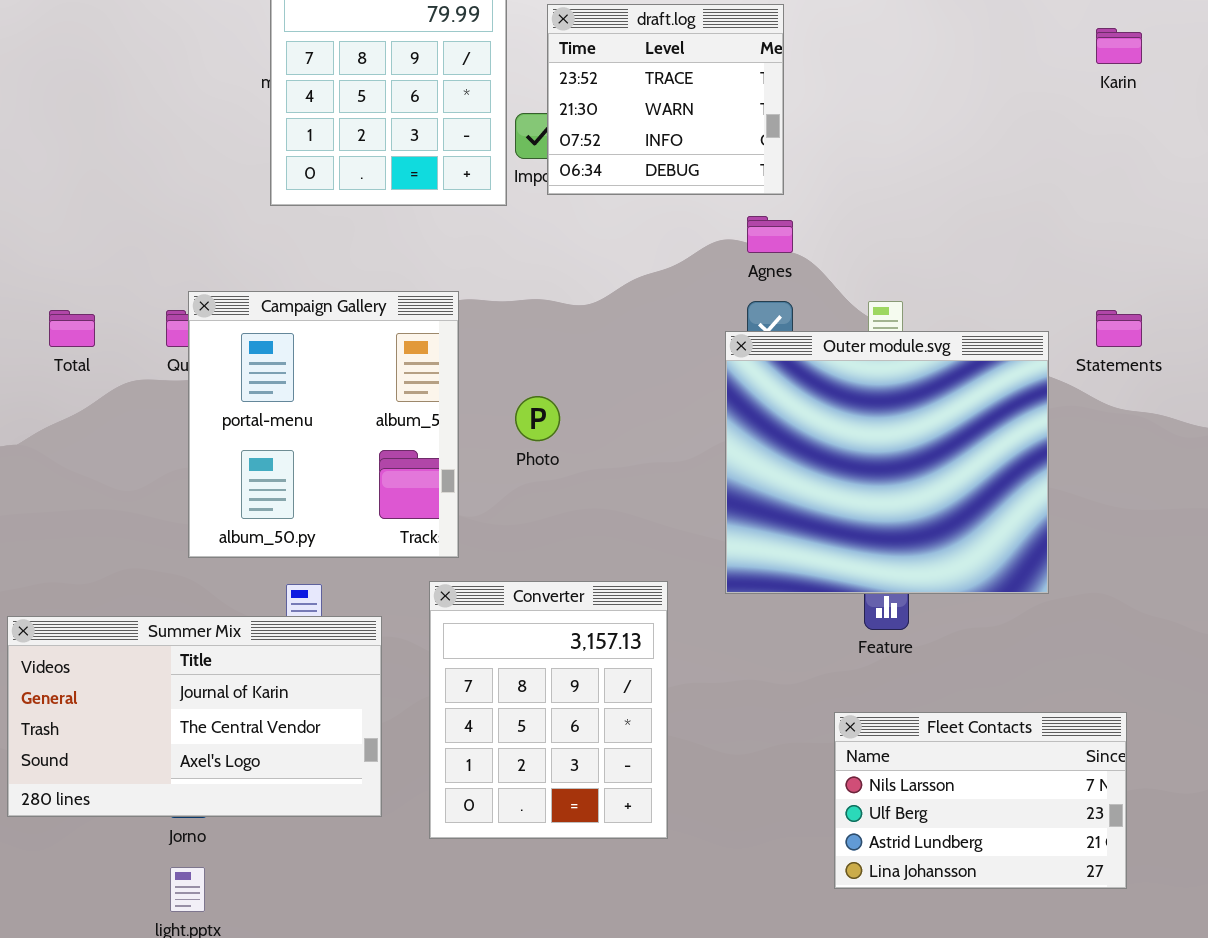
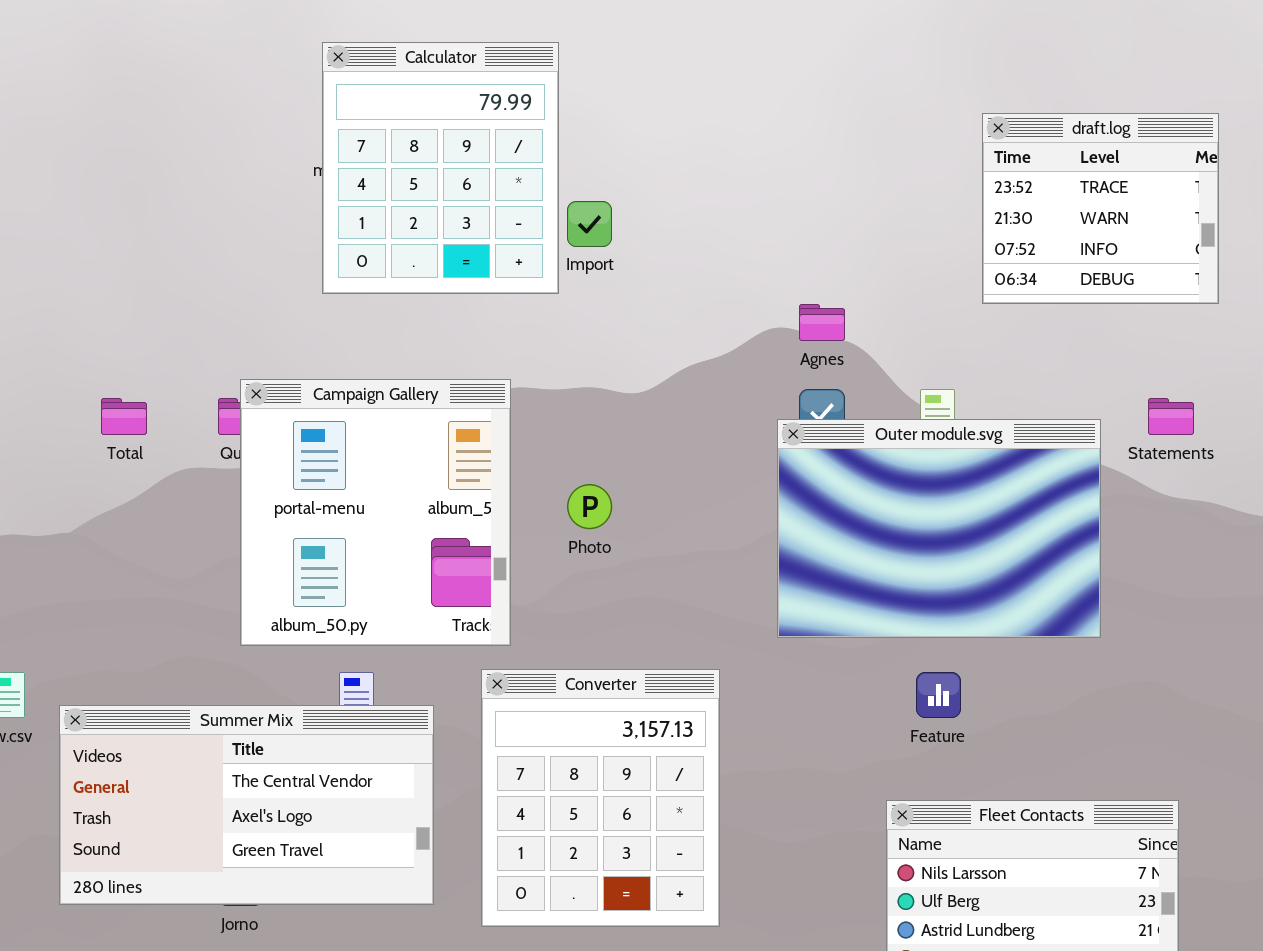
draft.log: [547,4,784,195] -> [982,113,1219,304], moved
Outer module.svg: [725,331,1049,594] -> [777,419,1101,638], resized
Summer Mix: [7,616,382,817] -> [59,705,434,905], scrolled down 1 row

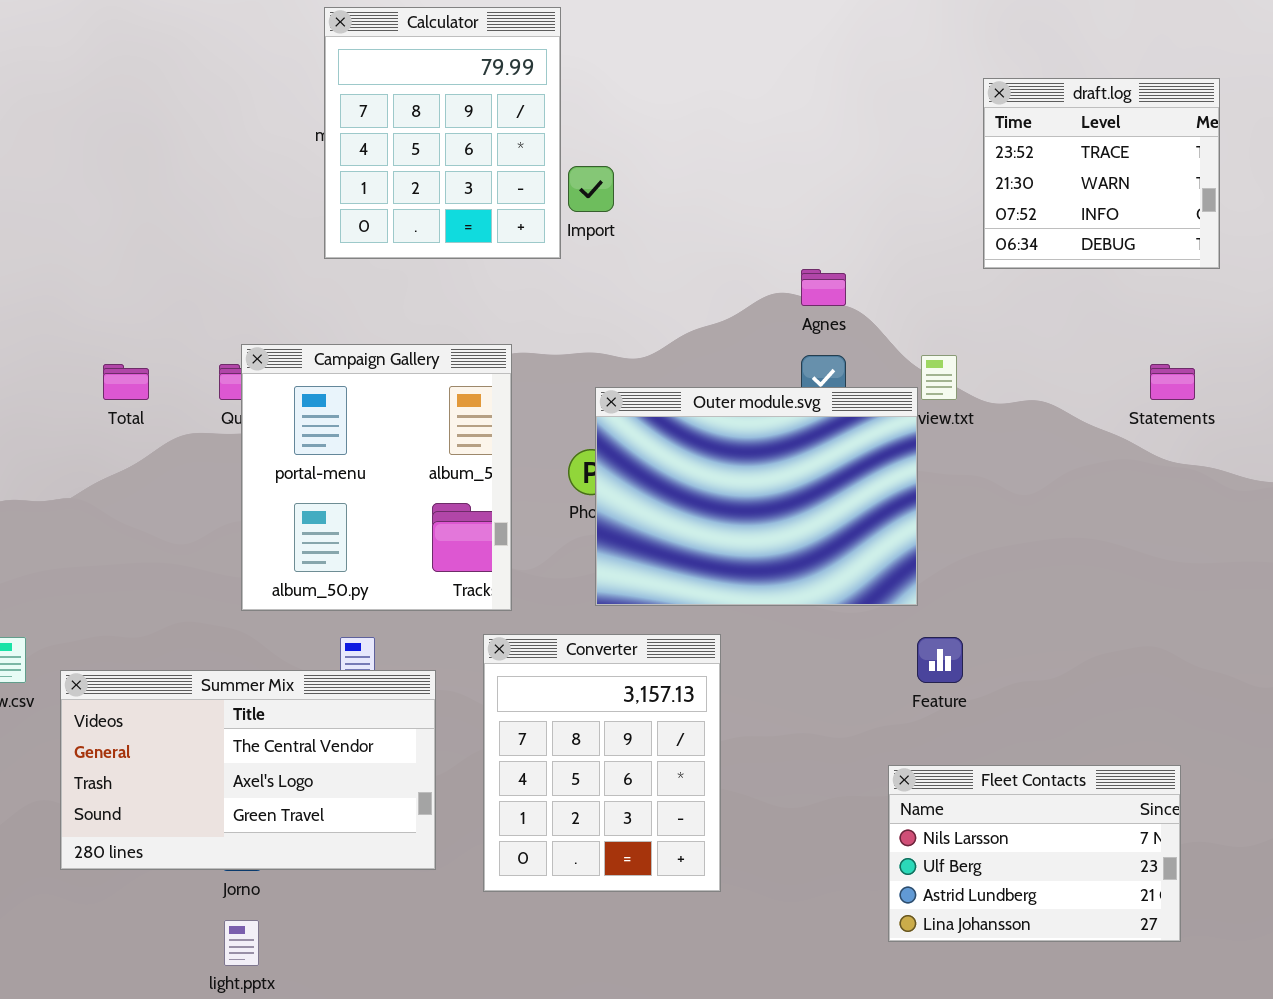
Outer module.svg: [777,419,1101,638] -> [595,387,918,606], moved

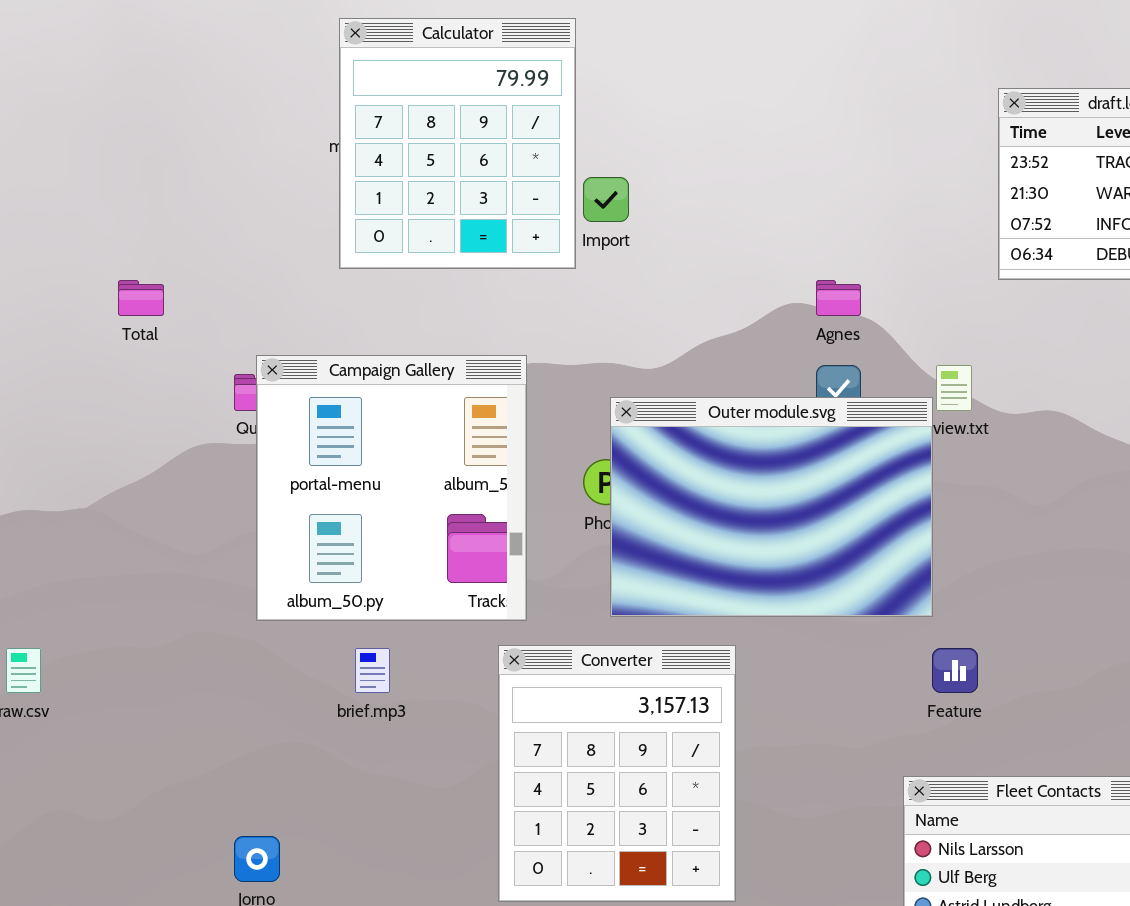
Total: [103,364,149,400] -> [118,280,164,316], moved
Summer Mix: [60,670,436,870] -> none, closed

